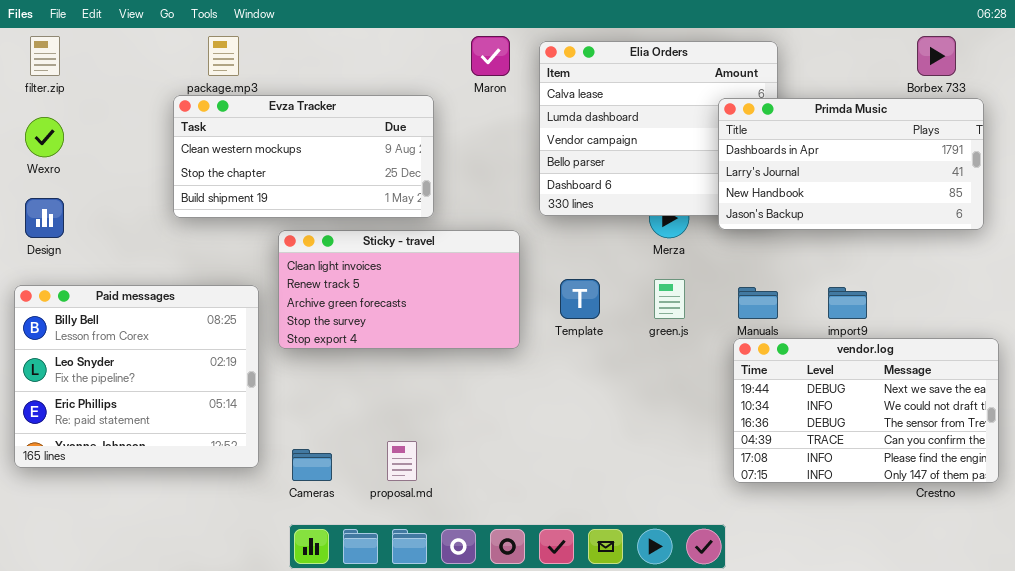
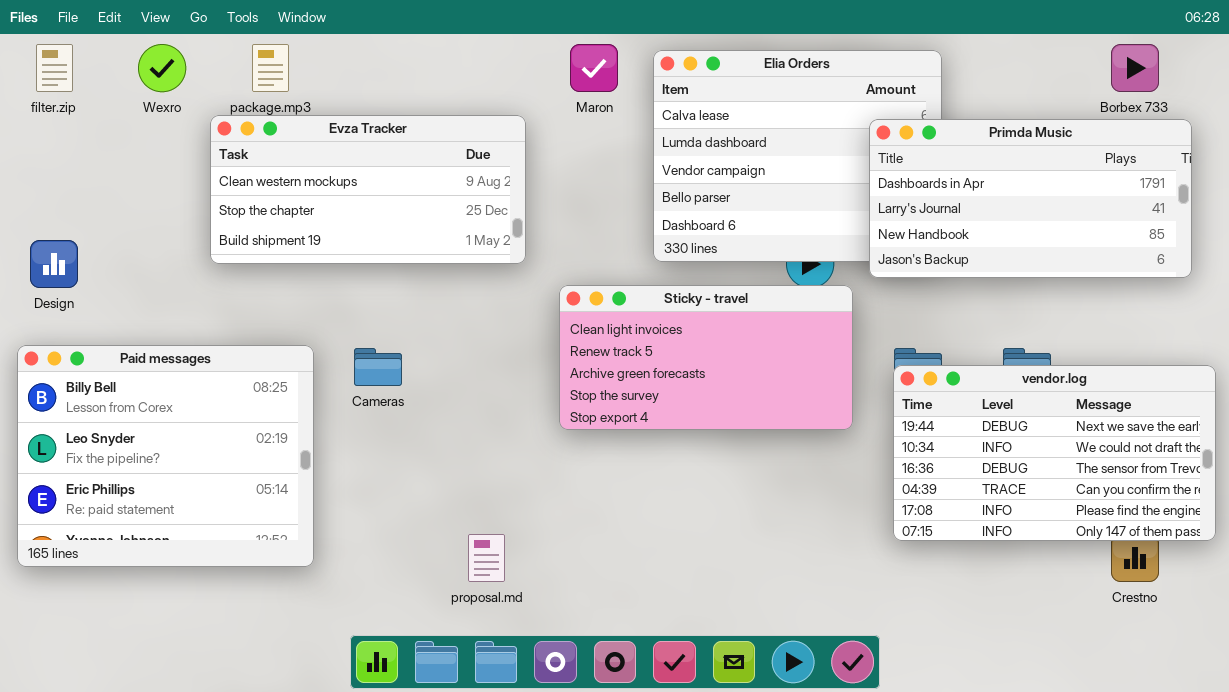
Wexro: [25,117,64,157] -> [138,44,186,92], moved
Sticky - travel: [278,230,520,349] -> [559,285,853,430], moved
vendor.log: [733,338,999,483] -> [893,365,1216,541], moved
Cameras: [292,449,332,481] -> [354,348,402,386], moved

